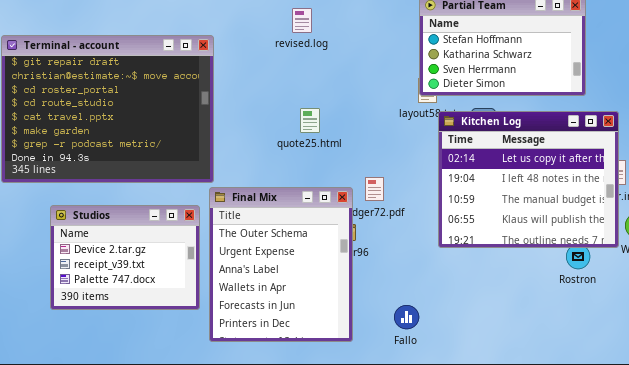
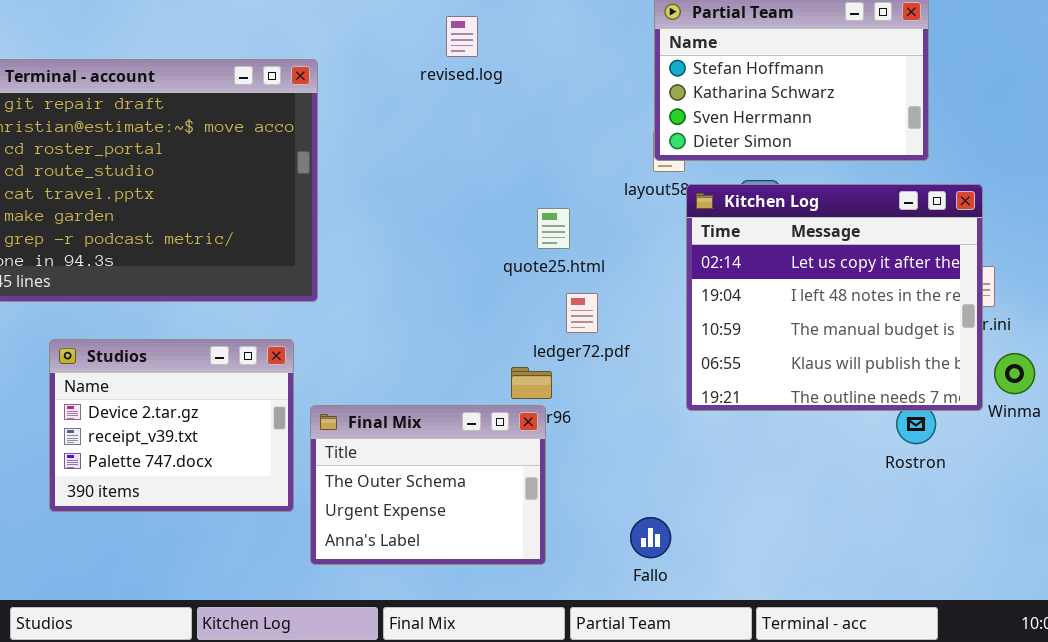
quote25.html: [300,108,320,133] -> [537,208,570,249], moved
Final Mix: [209,187,353,342] -> [310,405,546,565], resized
Fallo: [394,305,419,329] -> [630,517,671,558], moved

